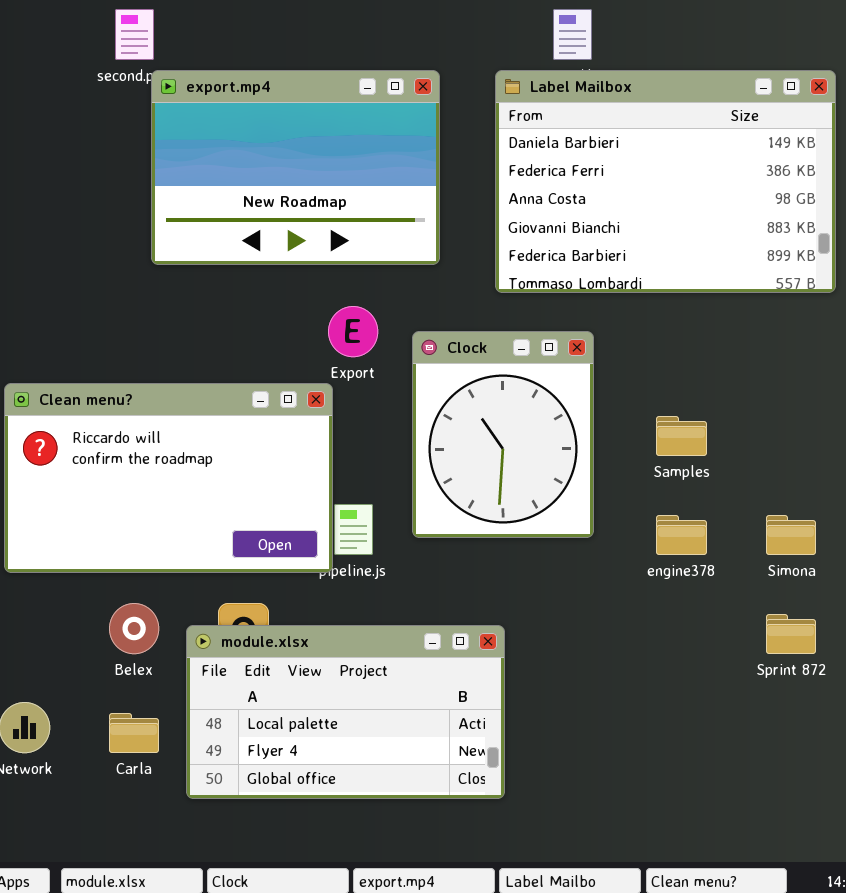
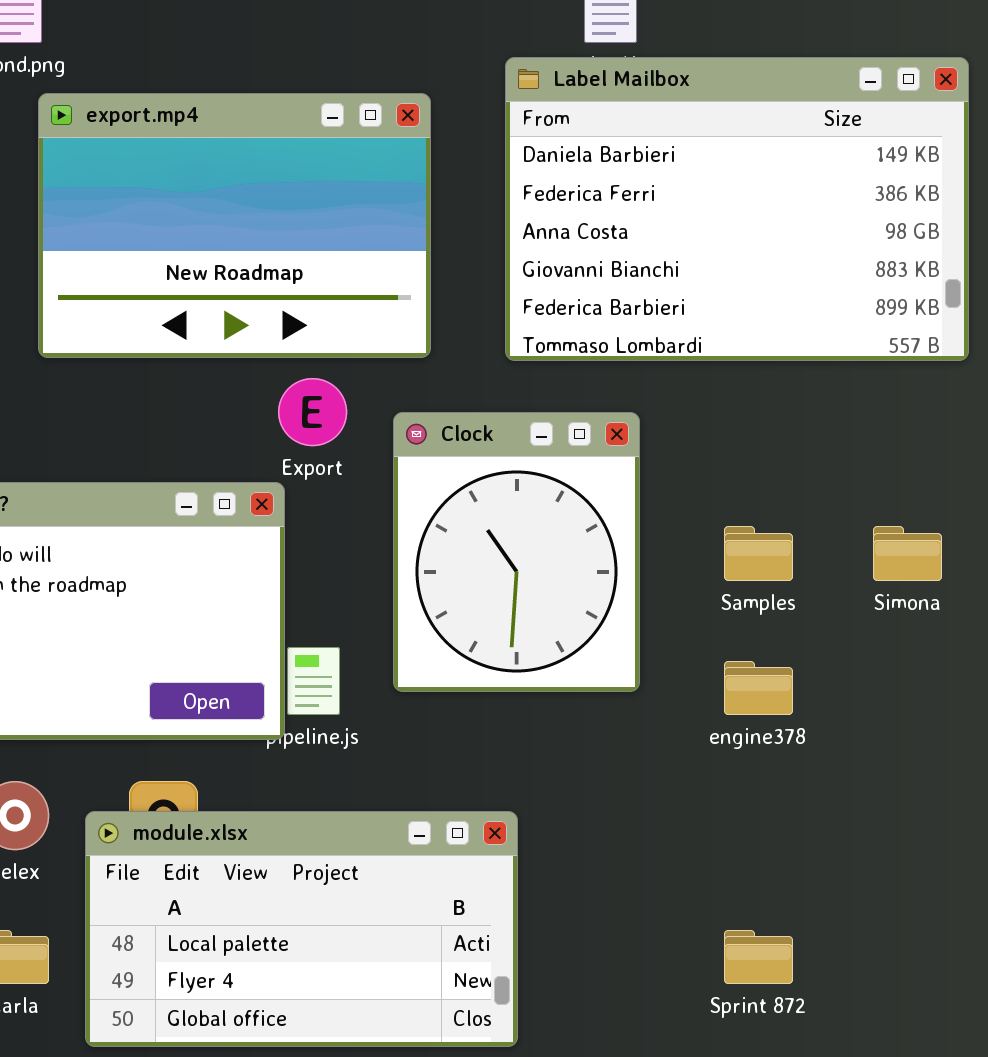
export.mp4: [151,70,440,265] -> [38,93,431,358], moved
Simona: [766,515,816,555] -> [873,526,942,581], moved
Sprint 872: [766,614,816,654] -> [724,930,793,984], moved

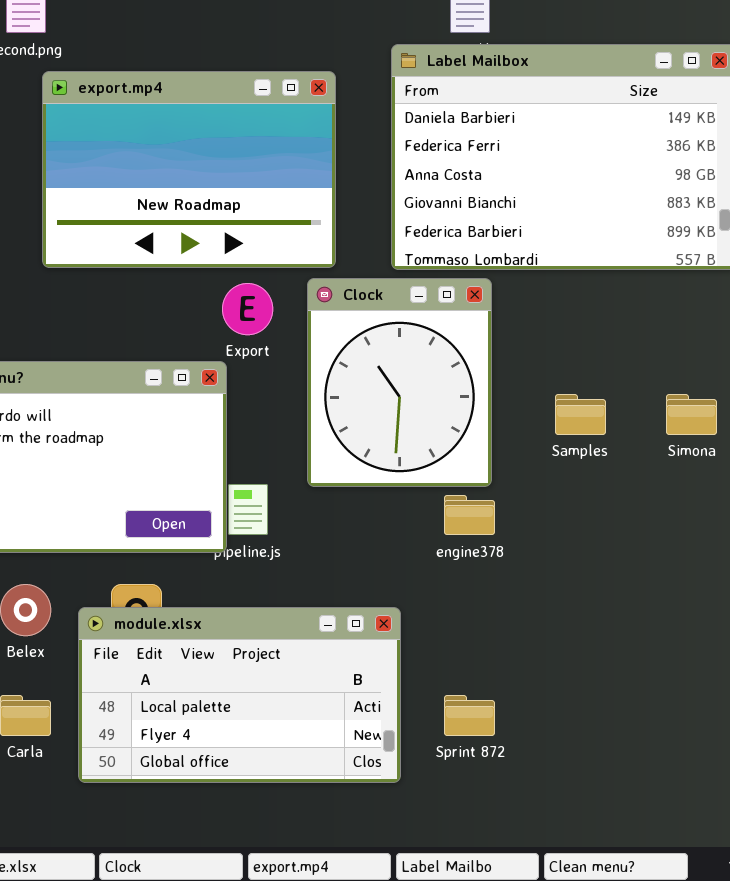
Clock: [393,412,640,692] -> [307,278,492,487], moved
engine378: [724,661,793,715] -> [444,495,495,535], moved
Sprint 872: [724,930,793,984] -> [444,695,495,736], moved

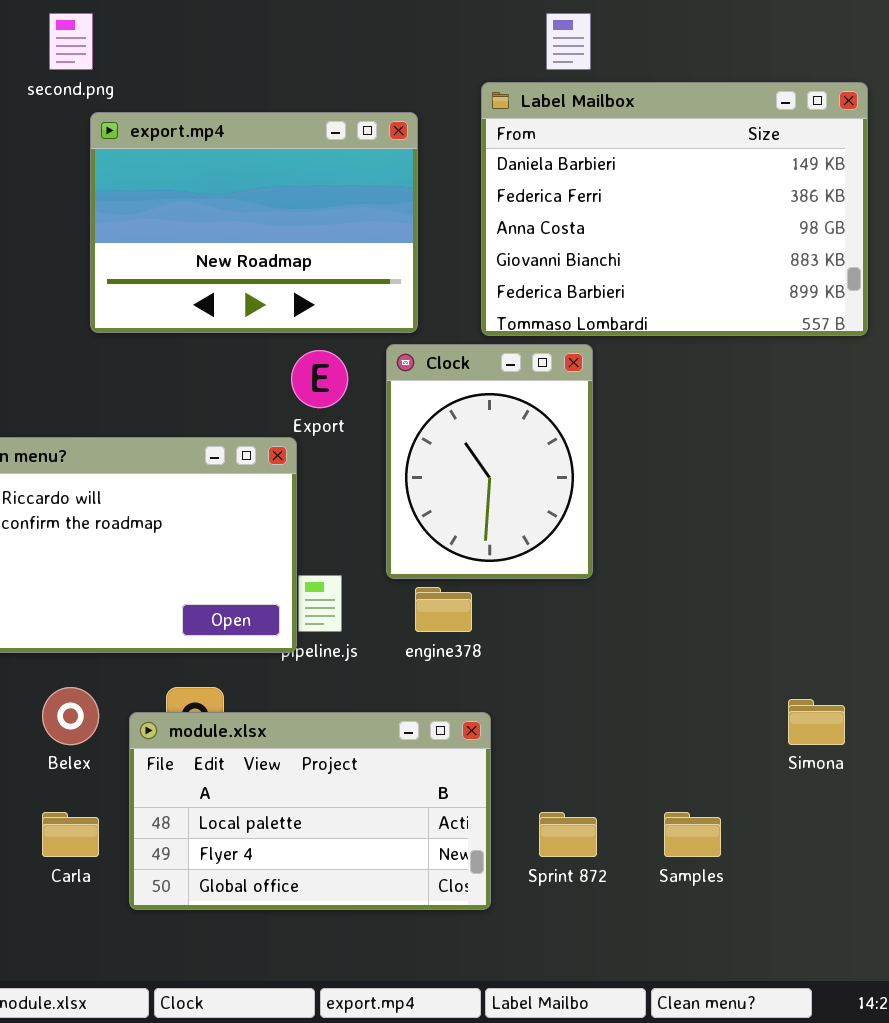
Samples: [555,394,606,435] -> [664,812,721,857], moved
Simona: [666,394,717,435] -> [788,699,845,745], moved
engine378: [444,495,495,535] -> [415,587,472,632], moved

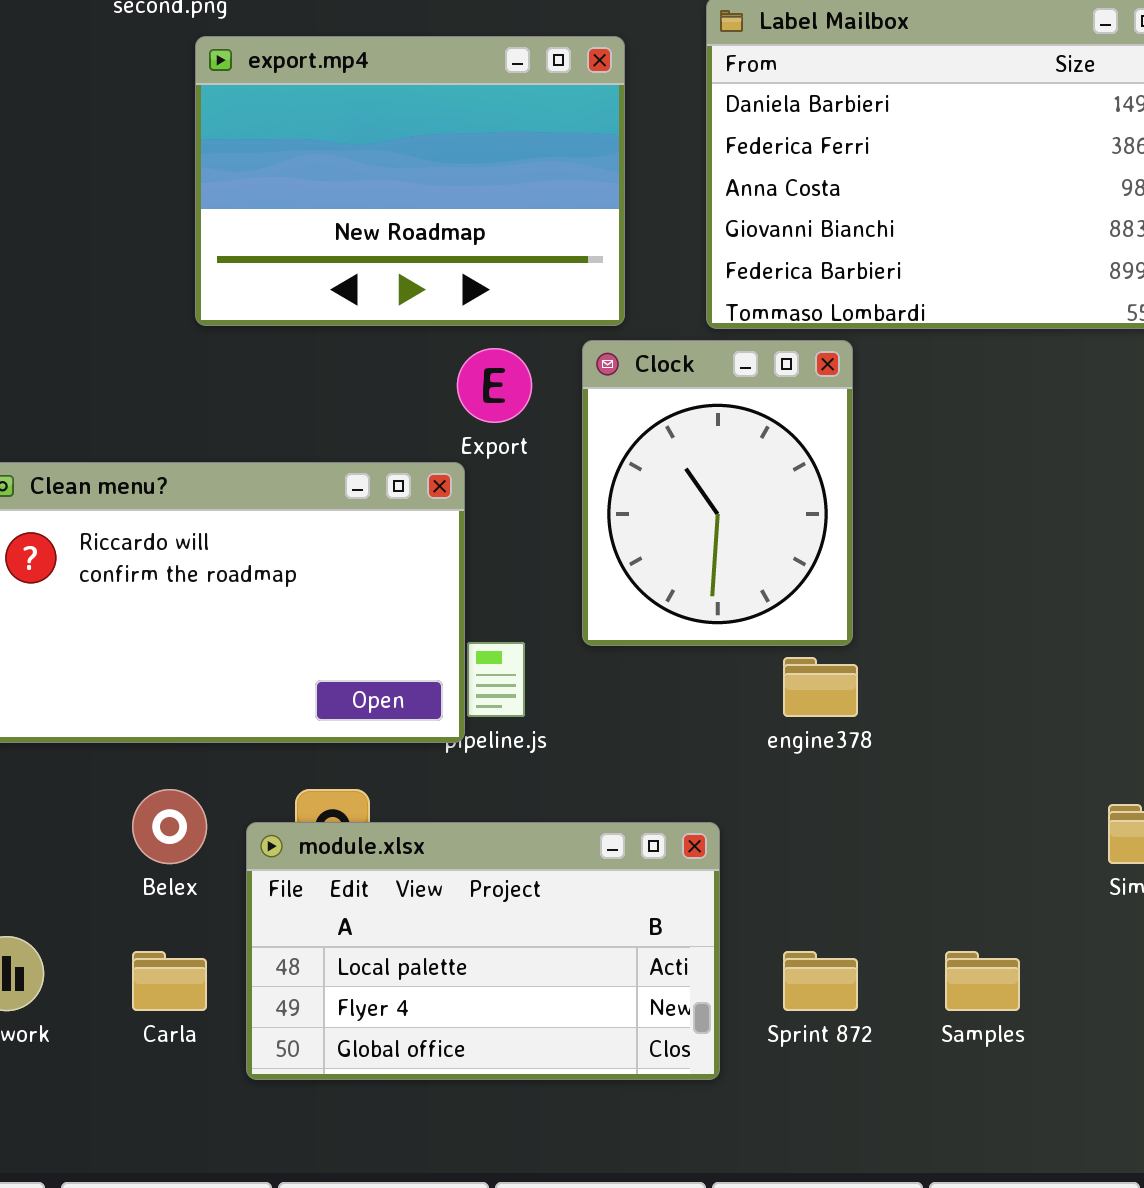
engine378: [415,587,472,632] -> [783,657,858,717], moved

